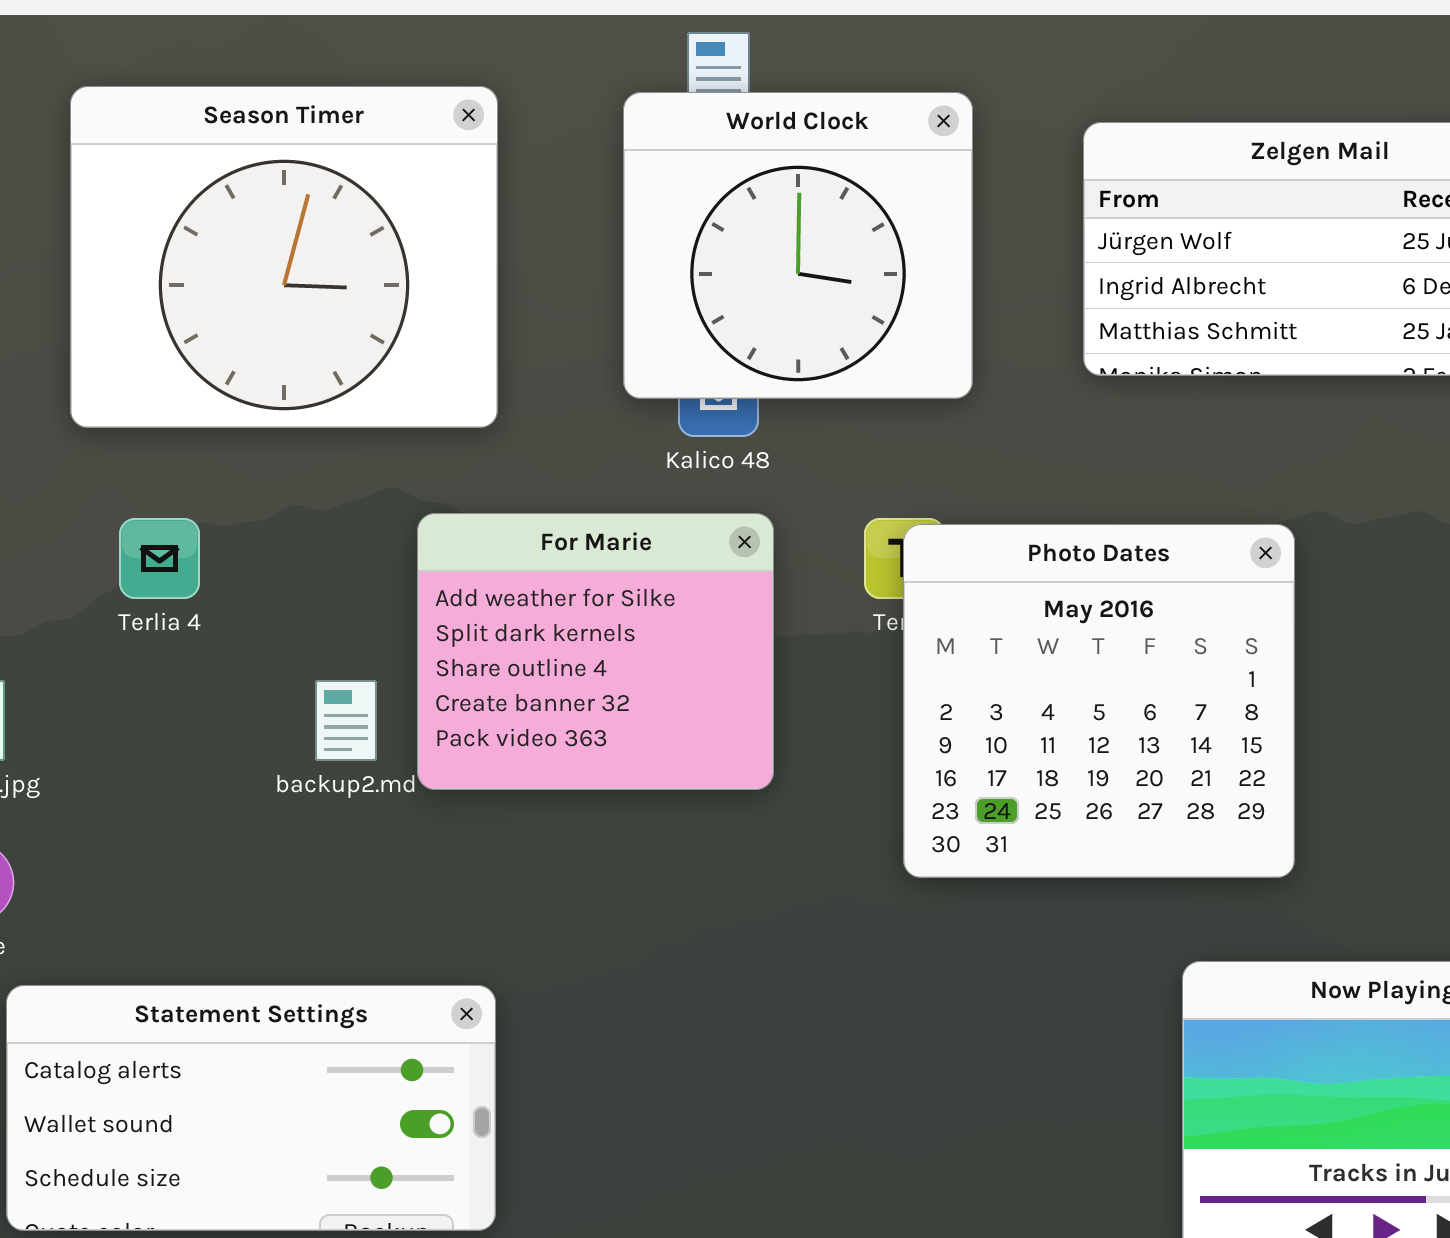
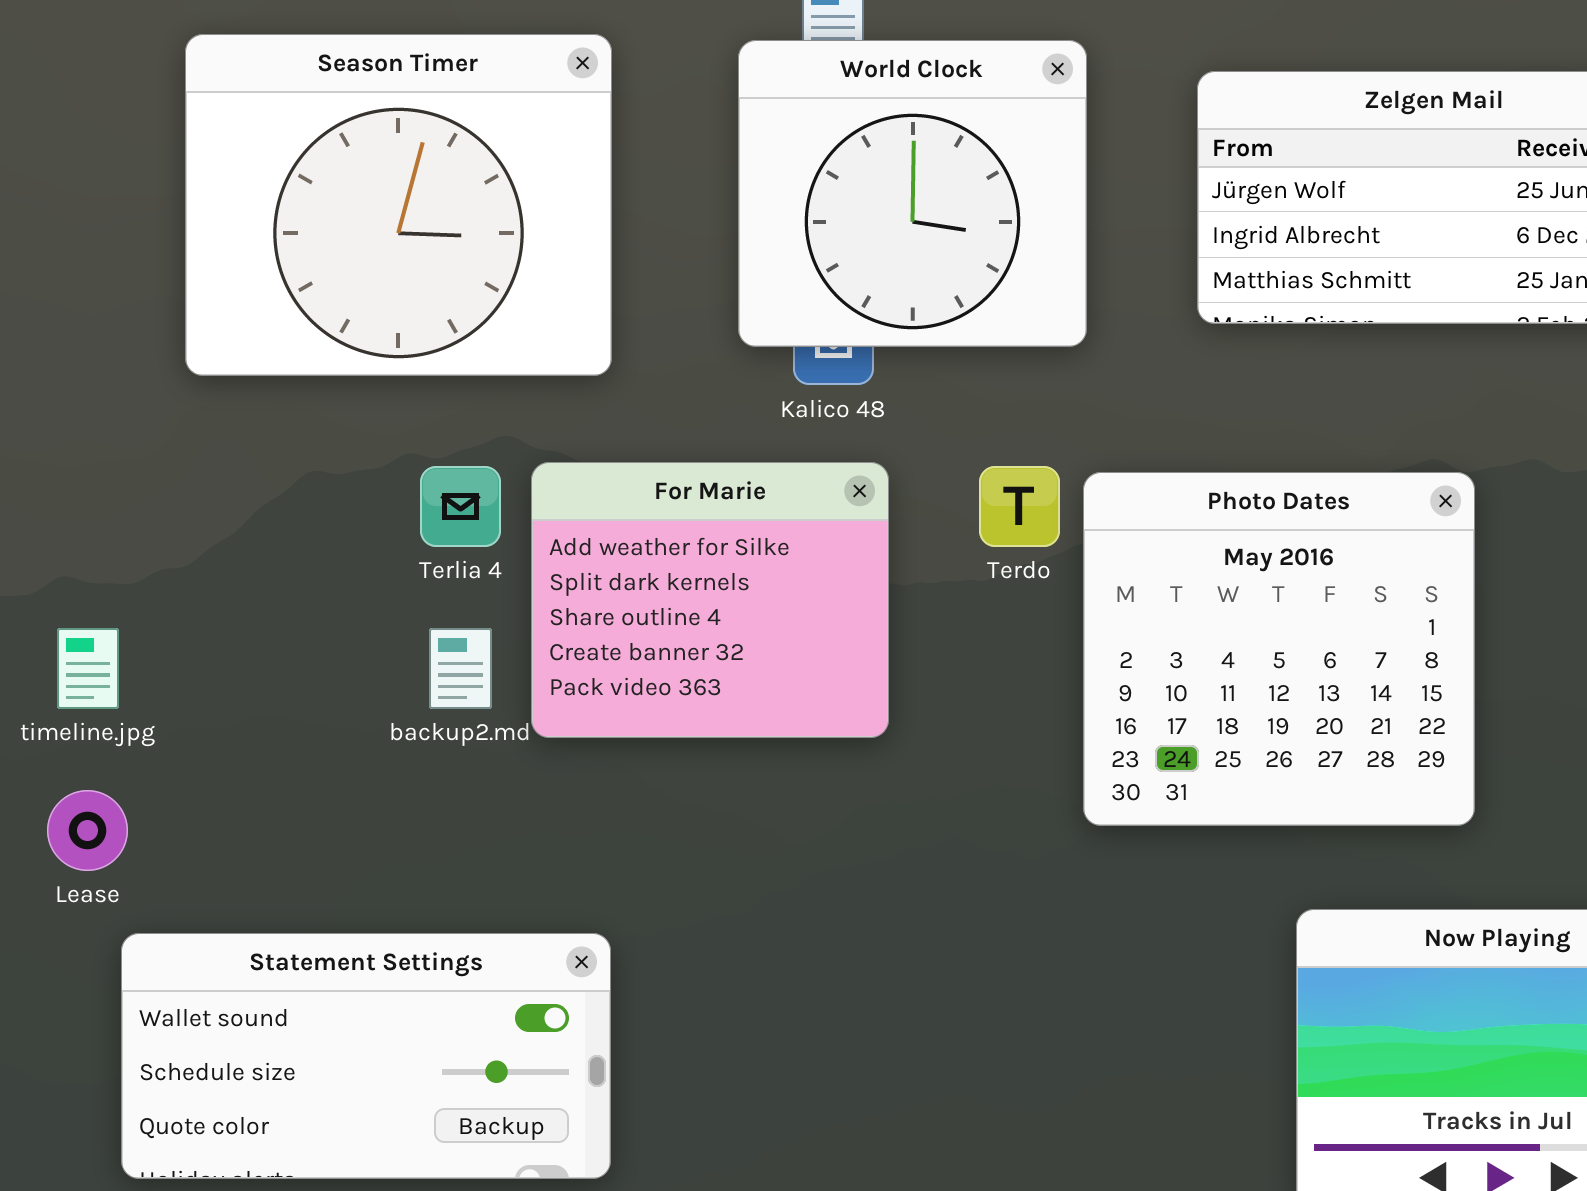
Terlia 4: [119,518,200,599] -> [420,466,501,547], moved
Photo Dates: [903,524,1295,878] -> [1083,472,1475,826], moved
Statement Settings: [6,985,496,1231] -> [121,933,611,1179], scrolled down 1 row

